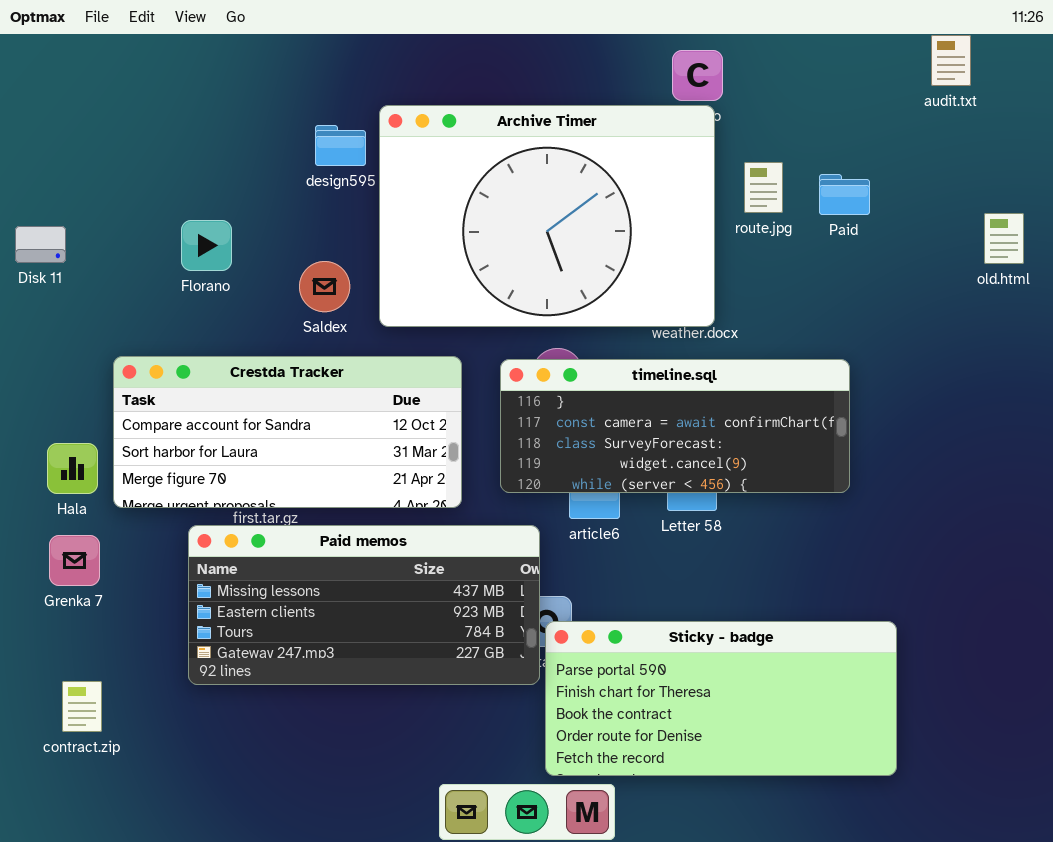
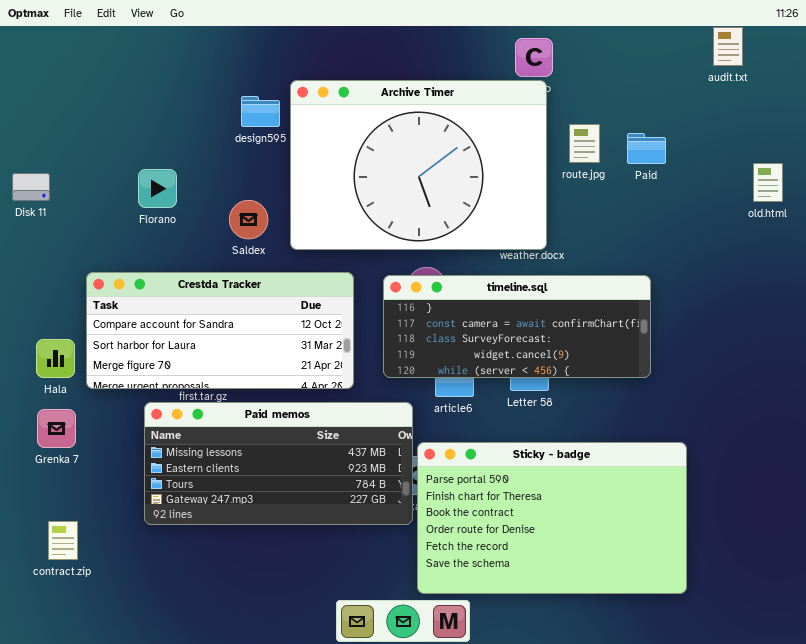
Sticky - badge: [545,621,897,776] -> [417,442,687,594], resized

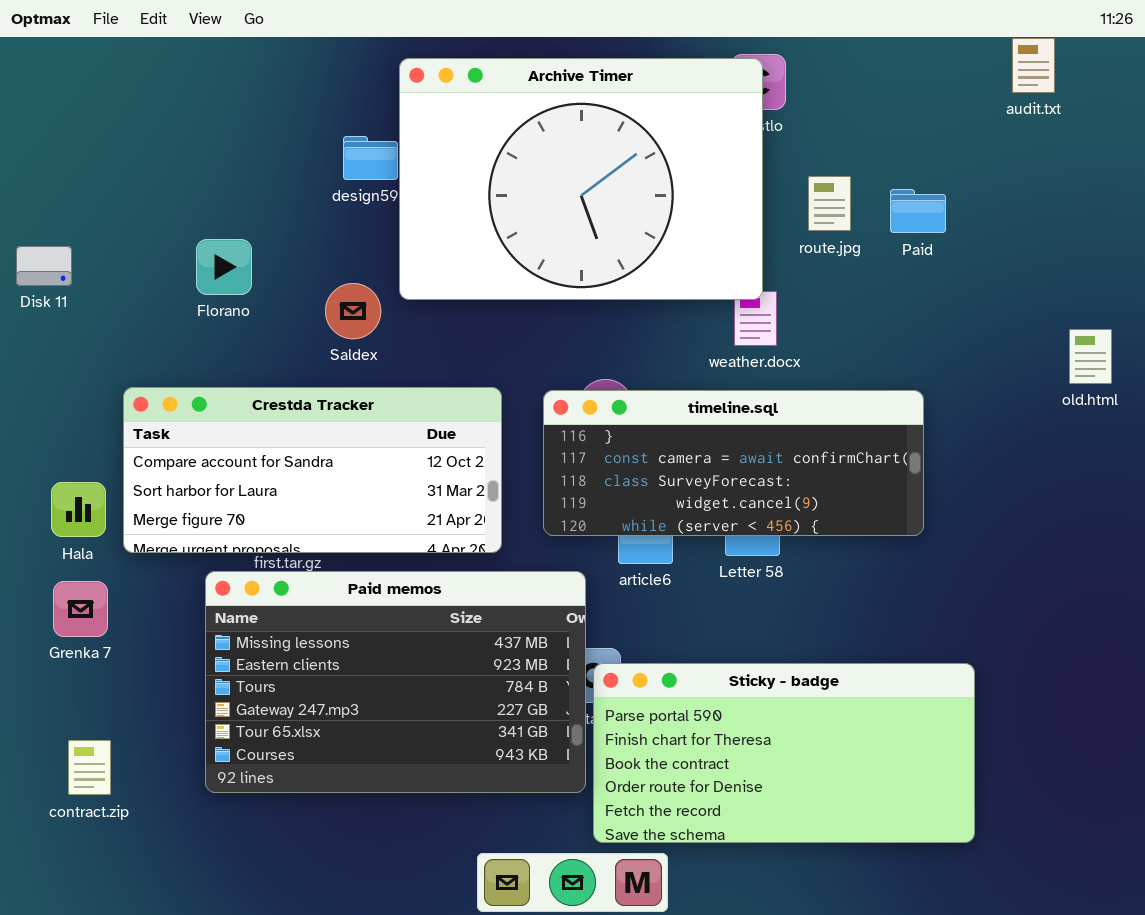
Archive Timer: [290,80,547,250] -> [399,58,763,300], moved
old.html: [753,163,783,202] -> [1069,329,1112,384], moved
Paid memos: [144,402,413,525] -> [205,571,586,793], resized
Sticky - badge: [417,442,687,594] -> [593,663,975,843], resized

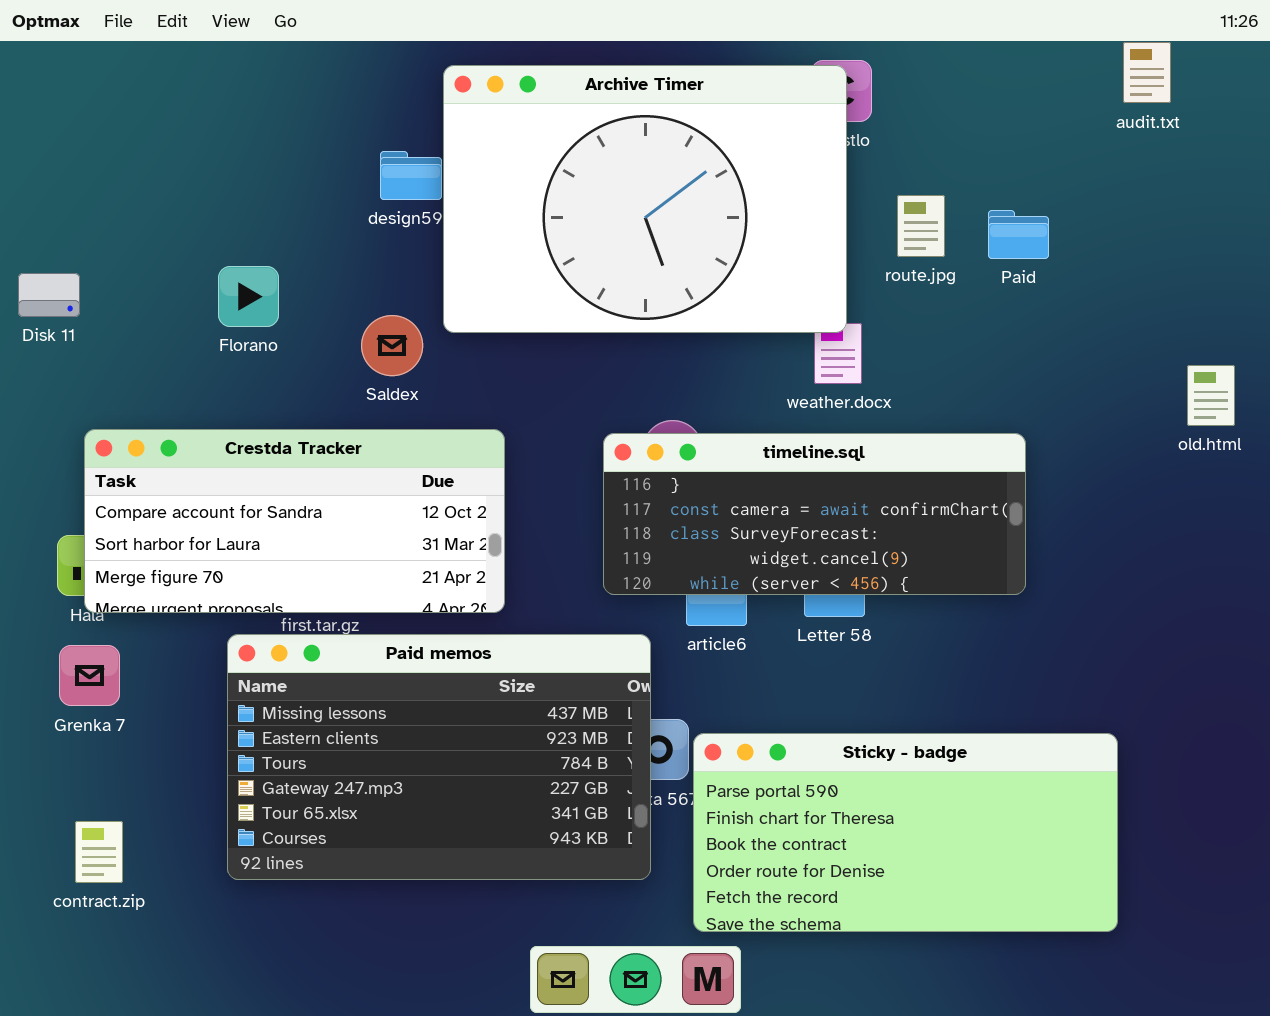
Crestda Tracker: [123,387,502,553] -> [84,429,505,613], moved
Sticky - badge: [593,663,975,843] -> [693,733,1118,932], moved

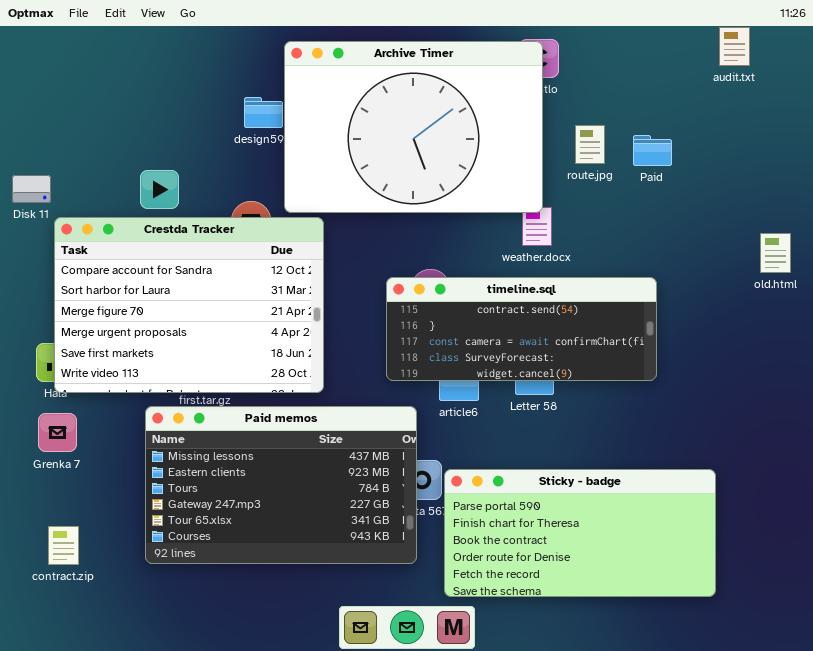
Crestda Tracker: [84,429,505,613] -> [54,217,324,393], resized
timeline.sql: [603,433,1026,595] -> [386,277,657,381], scrolled up 1 row

